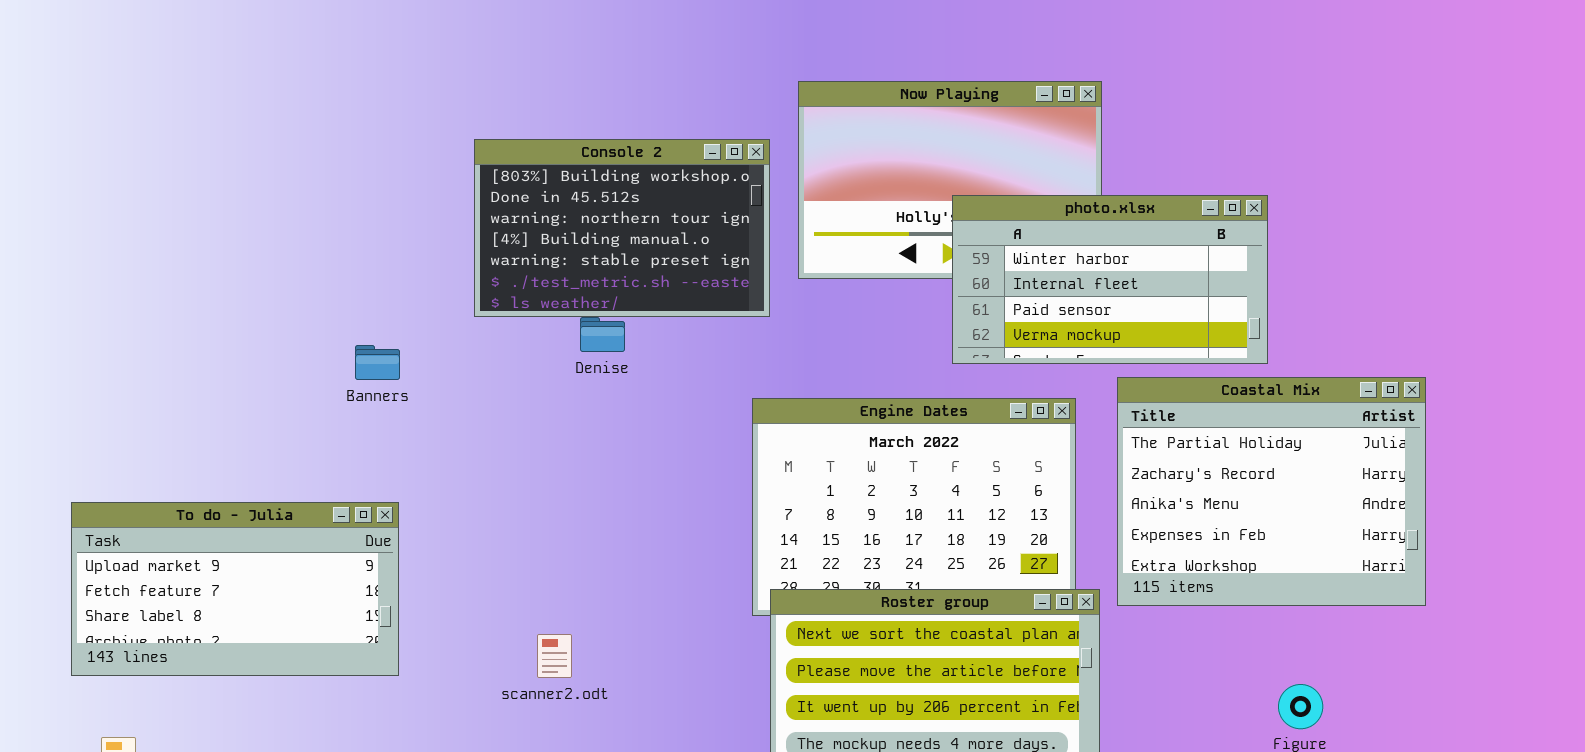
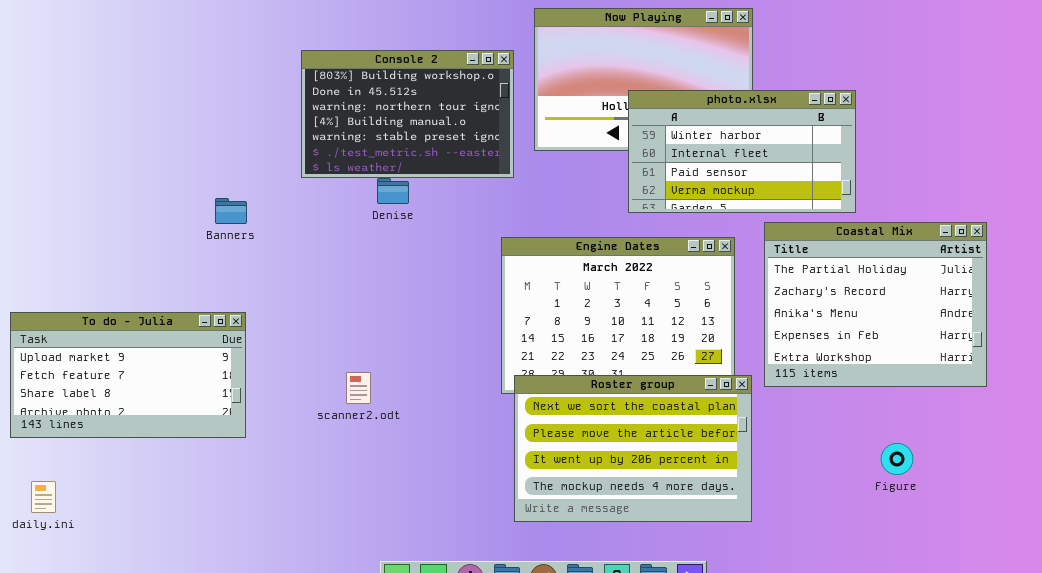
photo.xlsx: [952,195,1268,364] -> [628,90,856,213], moved
scanner2.odt: [537,634,572,678] -> [346,372,371,404], moved

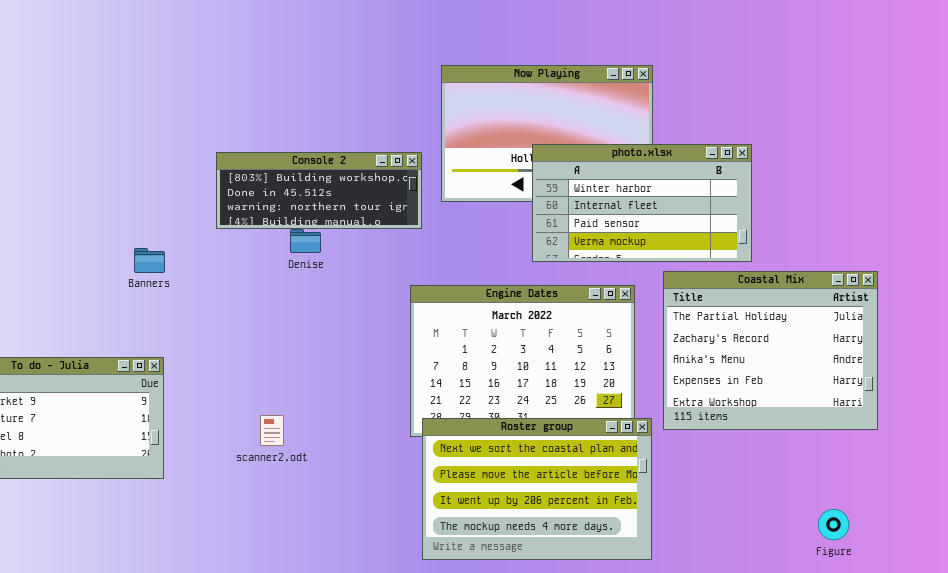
Console 2: [301,50,514,178] -> [216,152,422,229], resized
Figure: [881,443,913,475] -> [818,509,849,540], moved

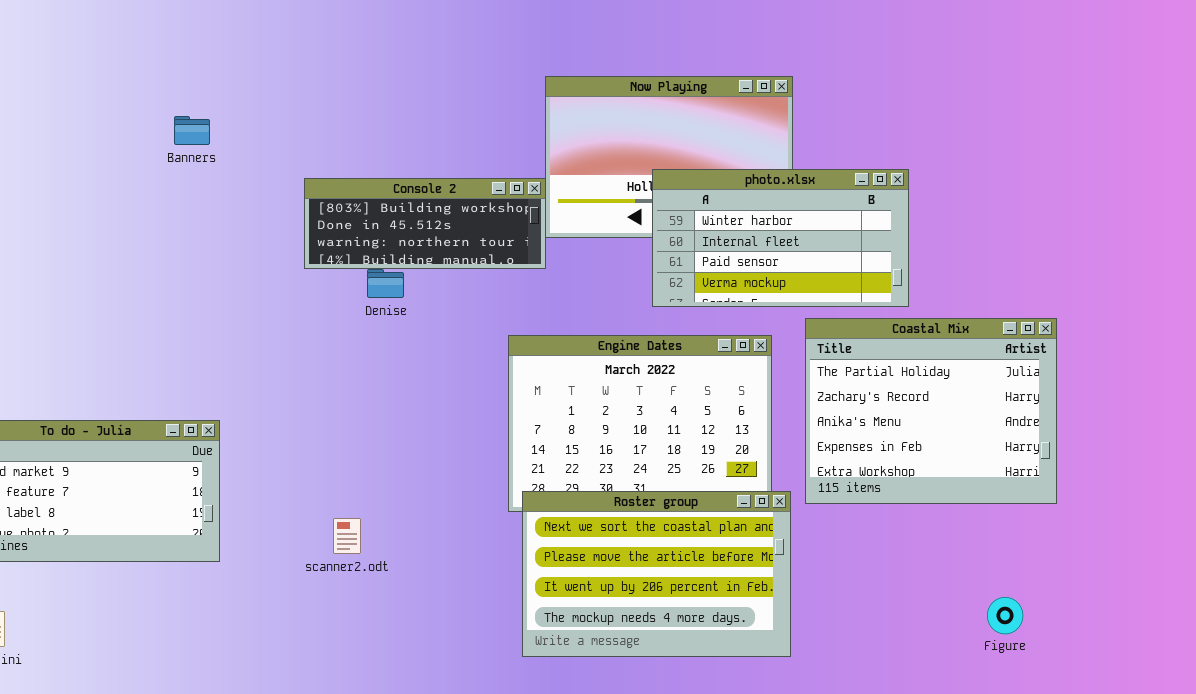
Console 2: [216,152,422,229] -> [304,178,546,269], moved
Banners: [134,248,165,273] -> [174,116,210,145], moved
scanner2.odt: [260,415,284,446] -> [333,518,361,554], moved

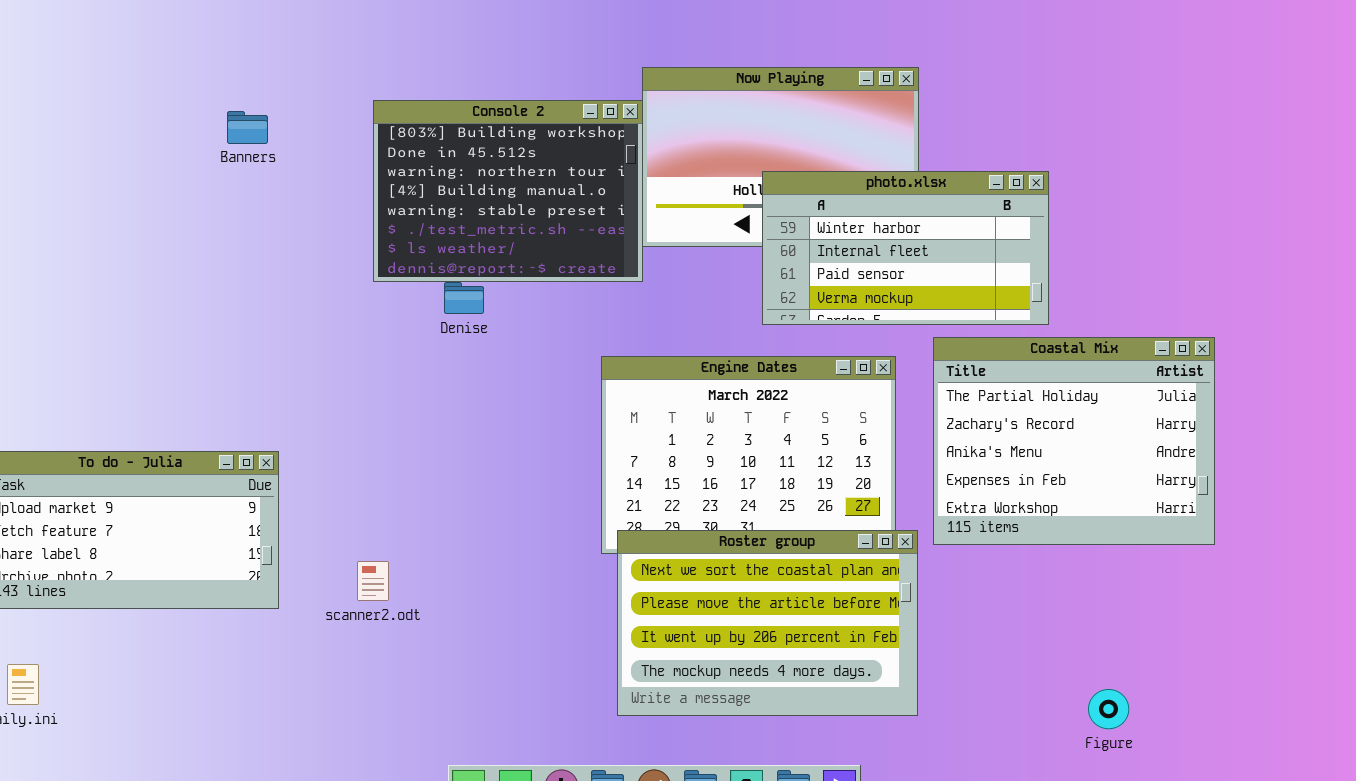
Console 2: [304,178,546,269] -> [373,100,643,282], resized
scanner2.odt: [333,518,361,554] -> [357,561,389,601], moved
Figure: [987,597,1023,634] -> [1088,689,1129,729], moved

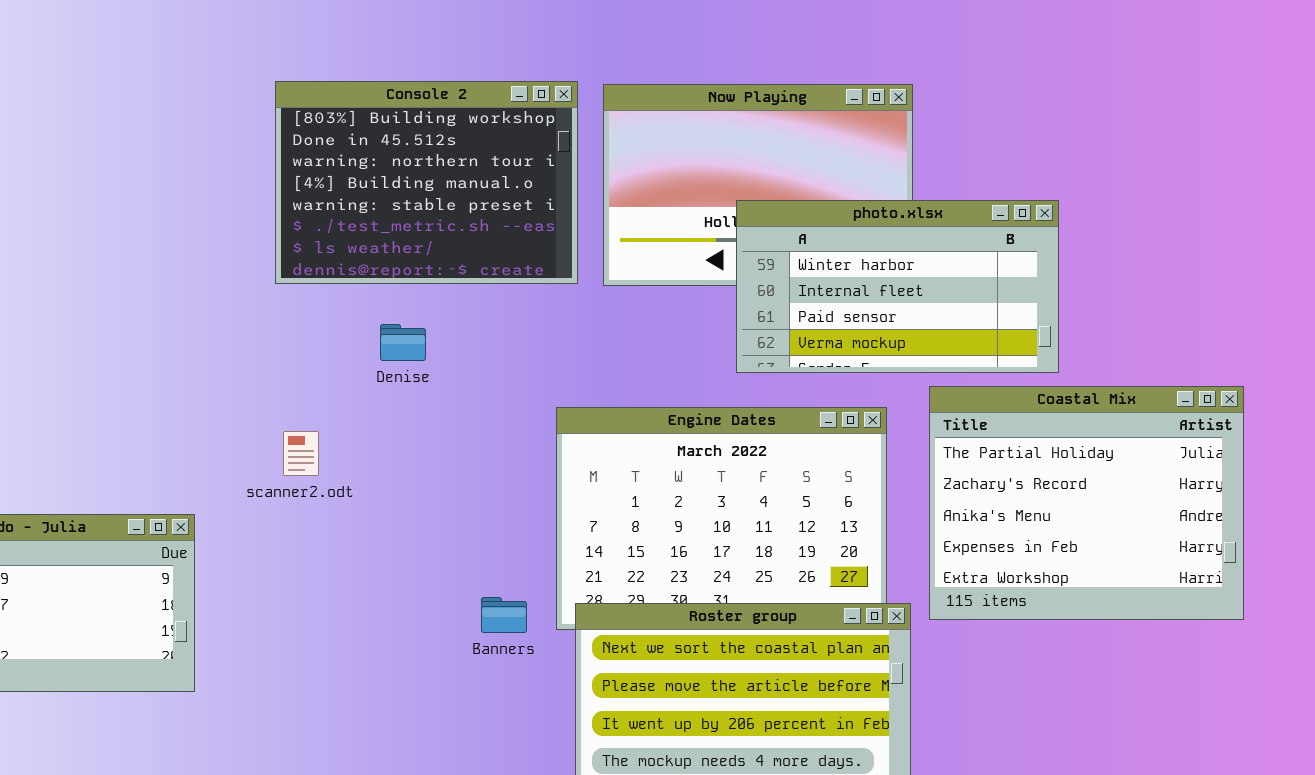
Console 2: [373,100,643,282] -> [275,81,578,284], moved
Banners: [227,111,268,144] -> [481,597,527,633], moved
scanner2.odt: [357,561,389,601] -> [283,431,319,476], moved

